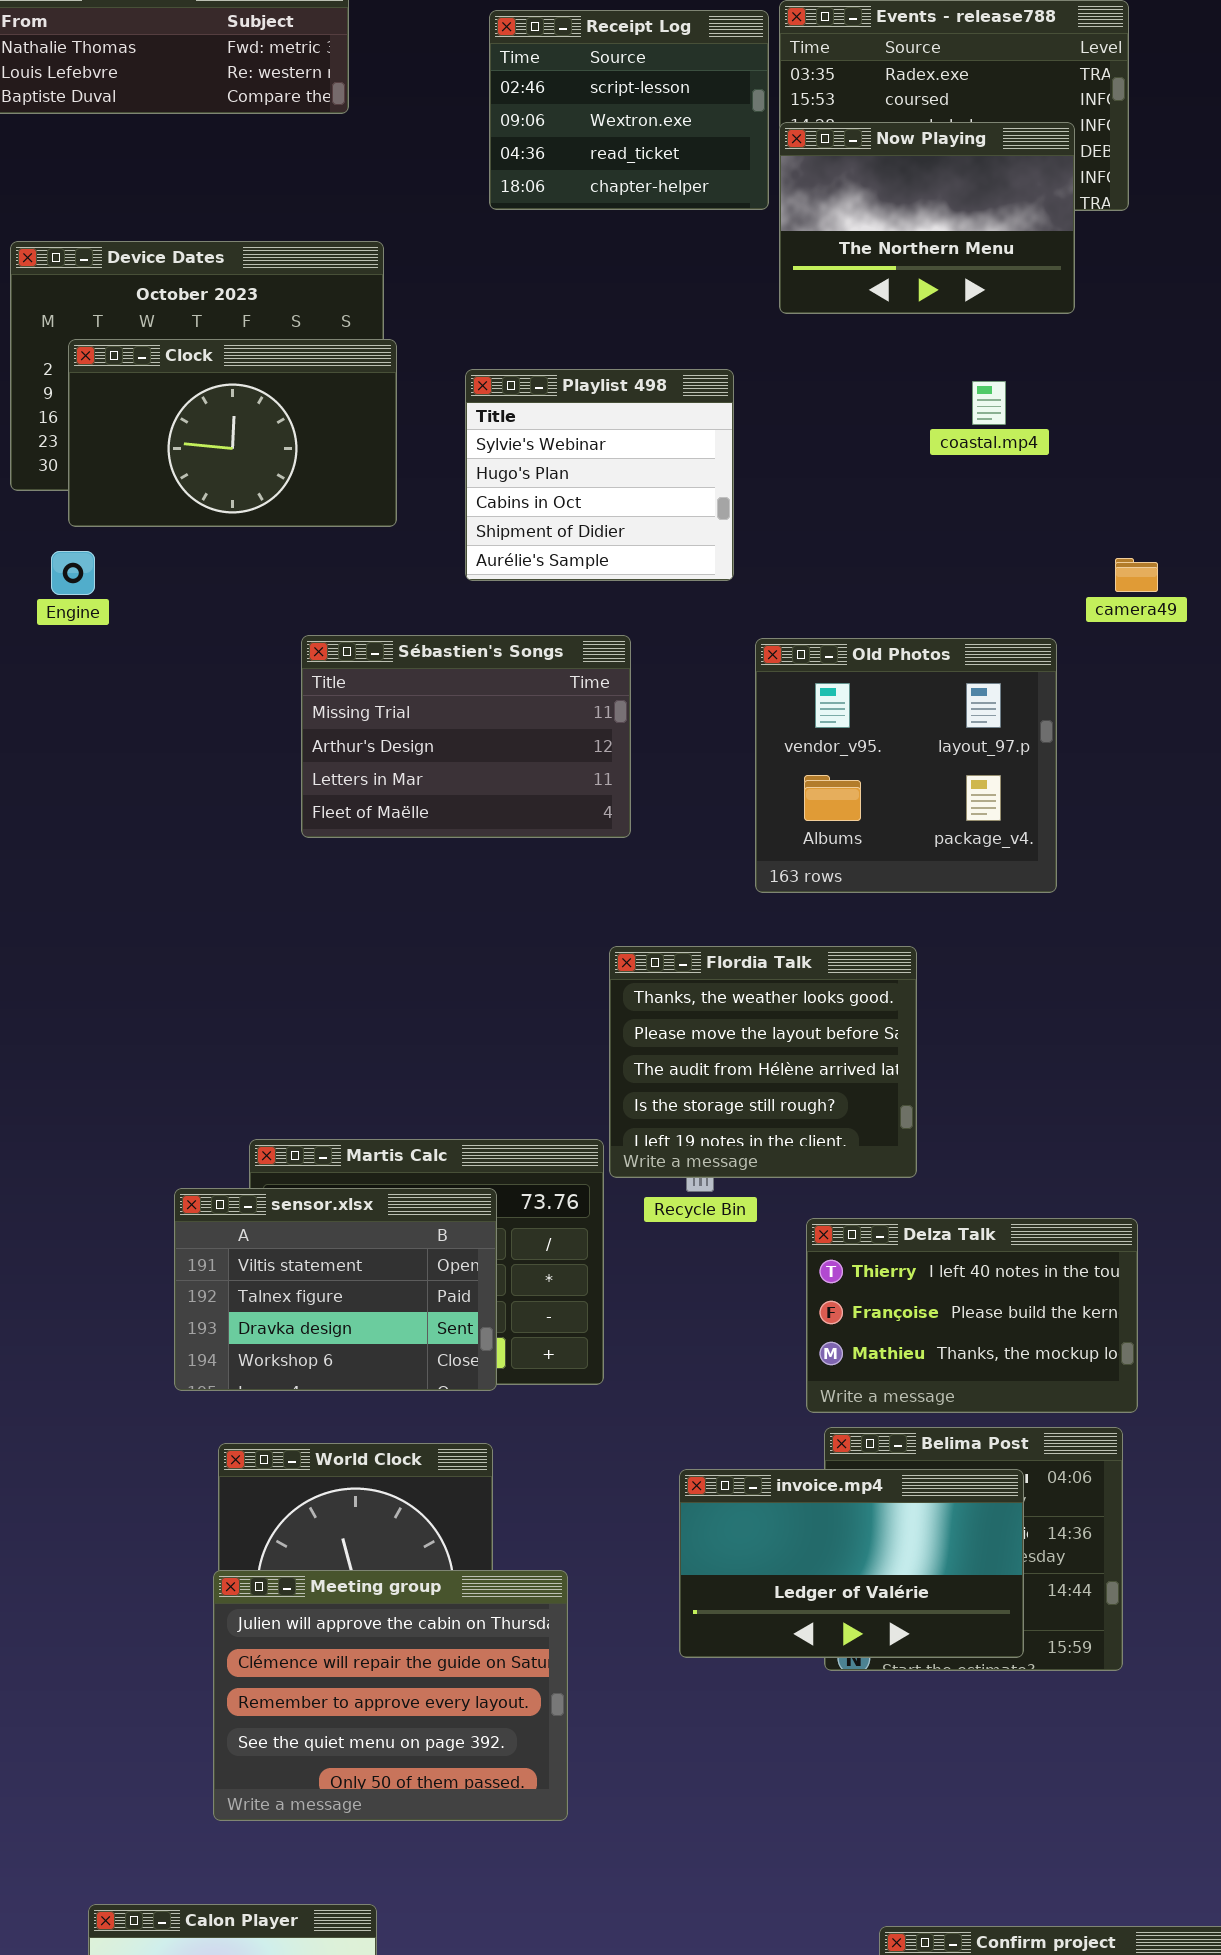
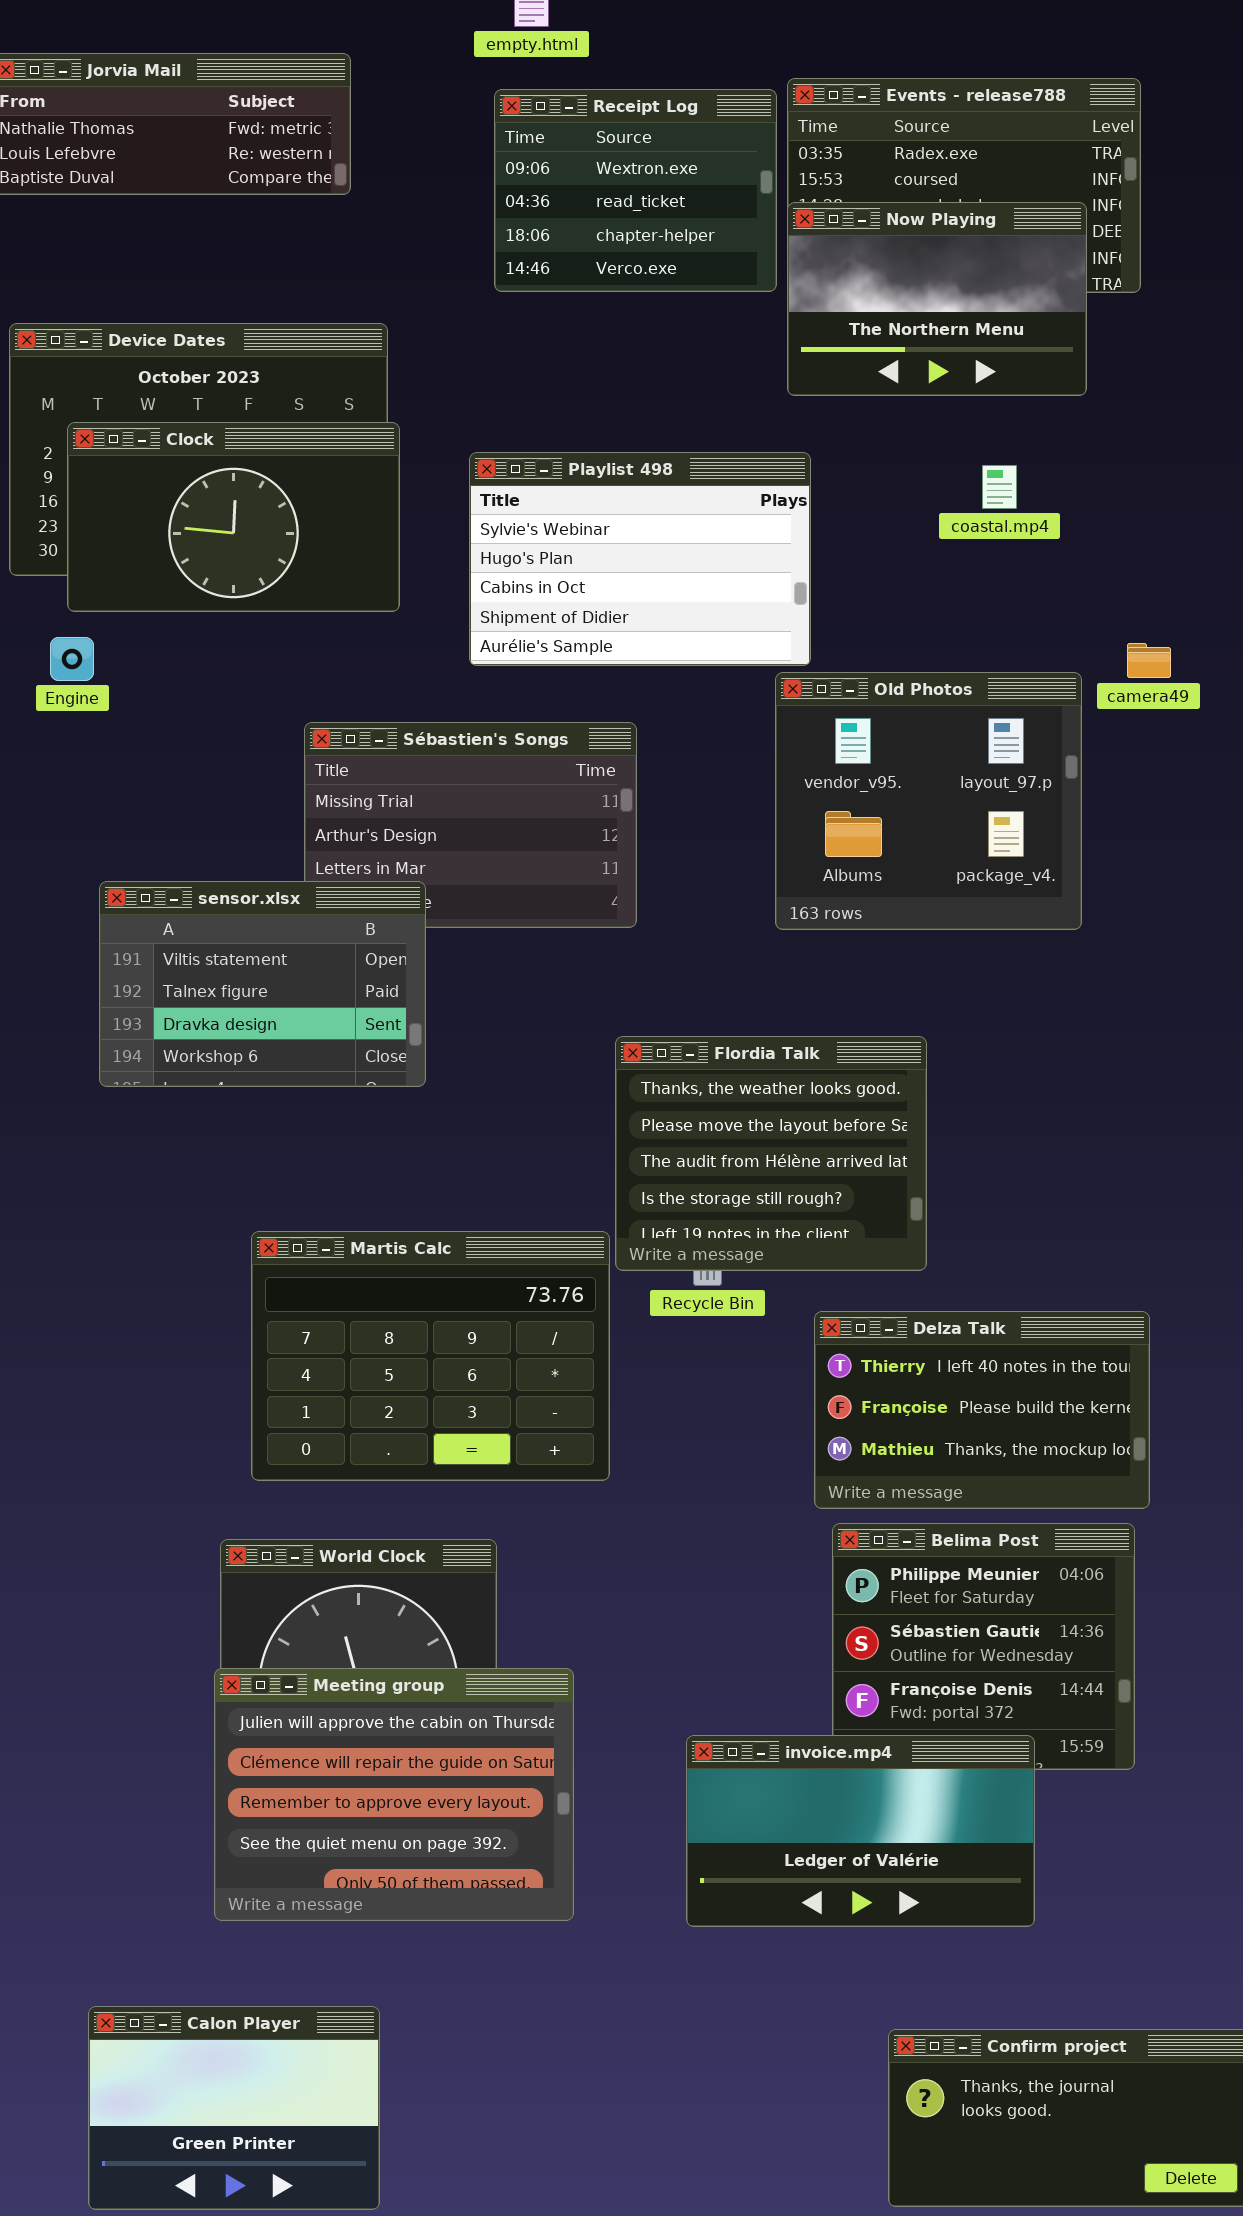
Receipt Log: [489,10,769,210] -> [494,89,777,292], scrolled down 1 row
Playlist 498: [465,369,734,581] -> [469,452,811,666], resized
Old Photos: [755,638,1057,893] -> [775,672,1082,930], moved
sensor.xlsx: [174,1188,497,1391] -> [99,881,426,1087], moved
invoice.mp4: [679,1469,1024,1658] -> [686,1735,1035,1927], moved

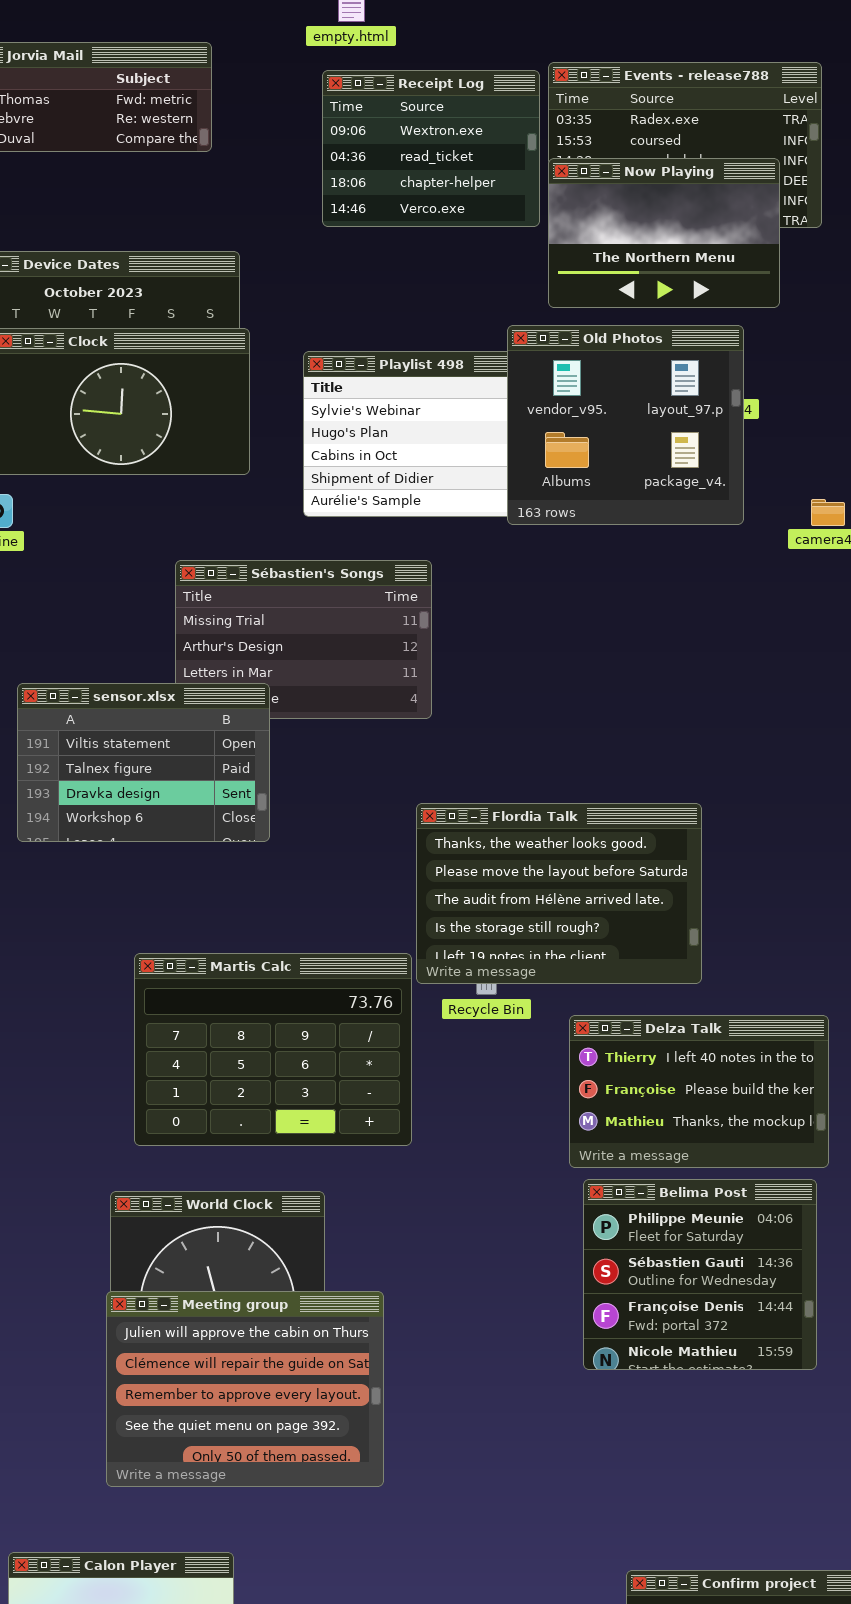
Old Photos: [775,672,1082,930] -> [507,325,744,525], moved
Flordia Talk: [615,1036,927,1271] -> [416,803,702,984], resized
invoice.mp4: [686,1735,1035,1927] -> none, closed

